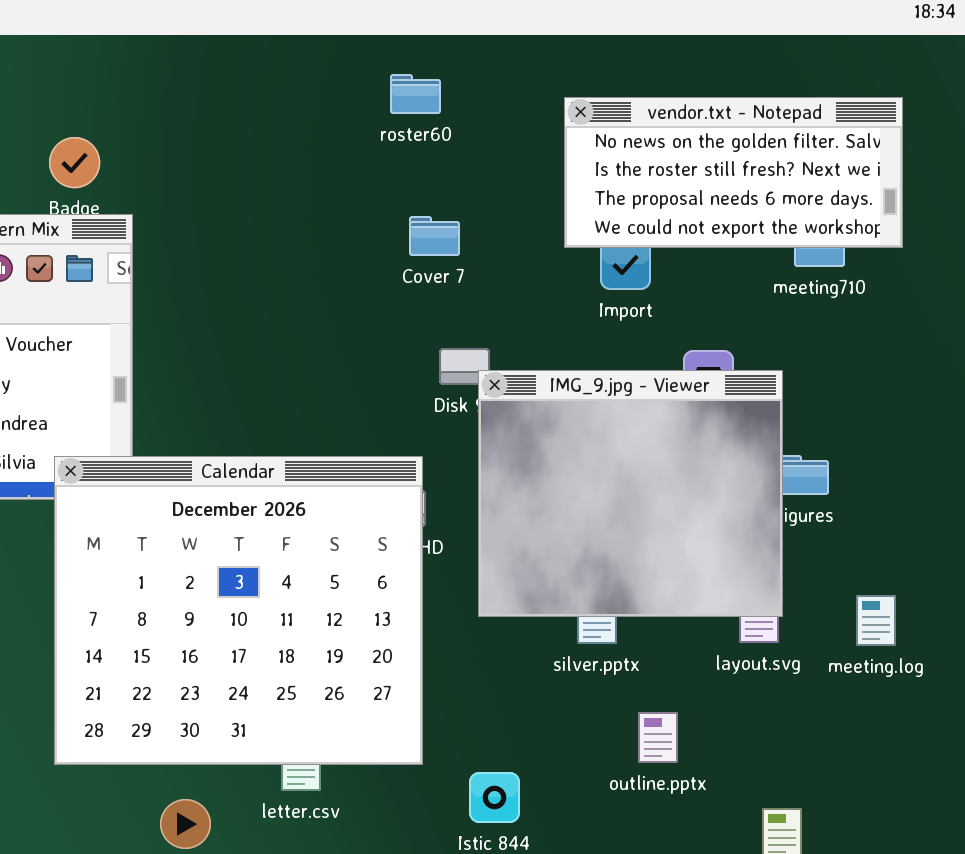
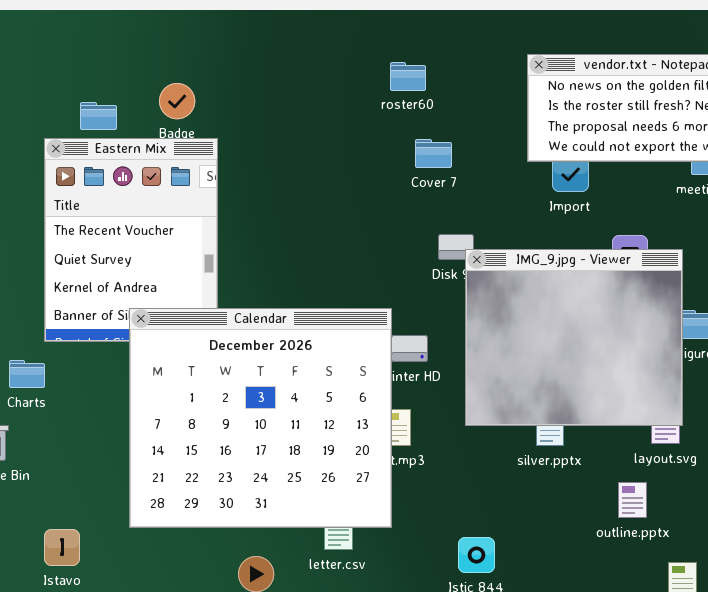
roster60: [390,74,441,114] -> [390,62,426,91], moved
Calendar: [54,456,423,765] -> [129,308,392,528], moved
outline.pptx: [638,712,678,763] -> [618,482,647,518], moved

